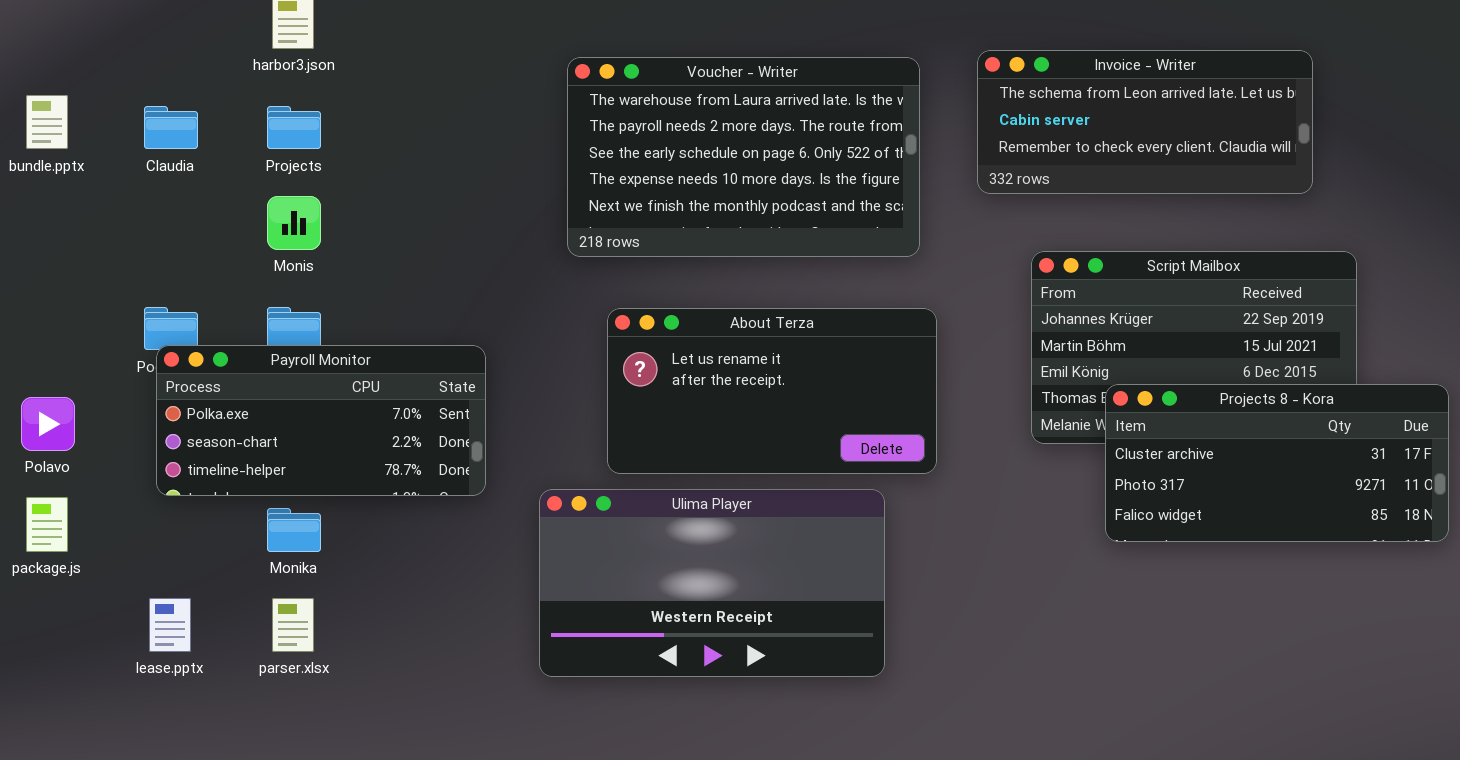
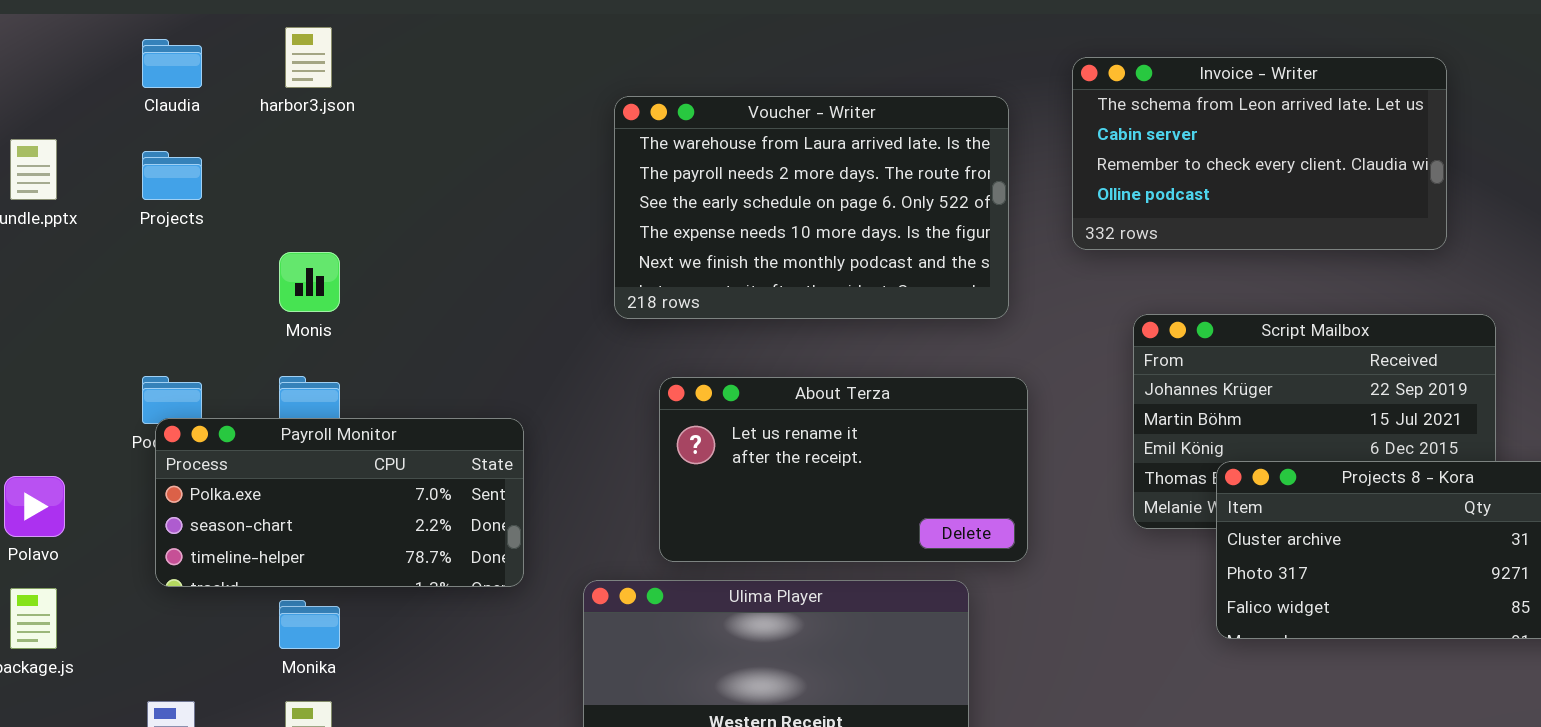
Invoice - Writer: [977,50,1313,194] -> [1072,57,1447,250], resized
Claudia: [144,106,198,149] -> [142,39,202,88], moved
Projects: [267,106,321,149] -> [142,151,202,200], moved

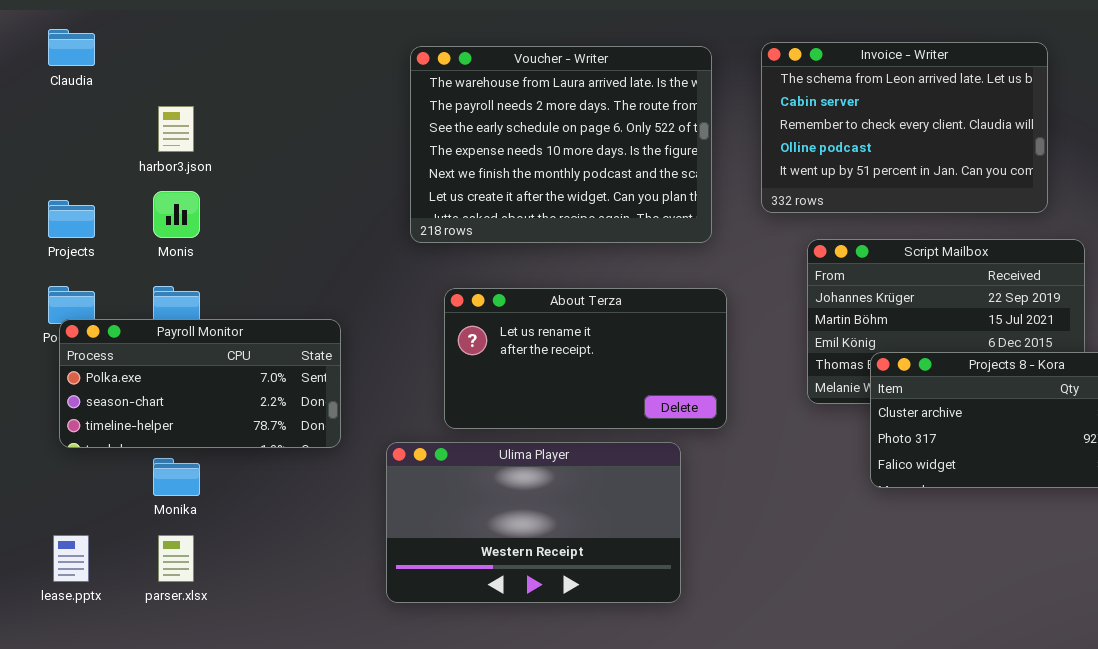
harbor3.json: [285,27,332,88] -> [158,106,194,152], moved
Invoice - Writer: [1072,57,1447,250] -> [761,42,1048,213], resized
Voucher - Writer: [614,96,1009,319] -> [410,46,712,243], resized
Projects: [142,151,202,200] -> [48,200,95,238], moved

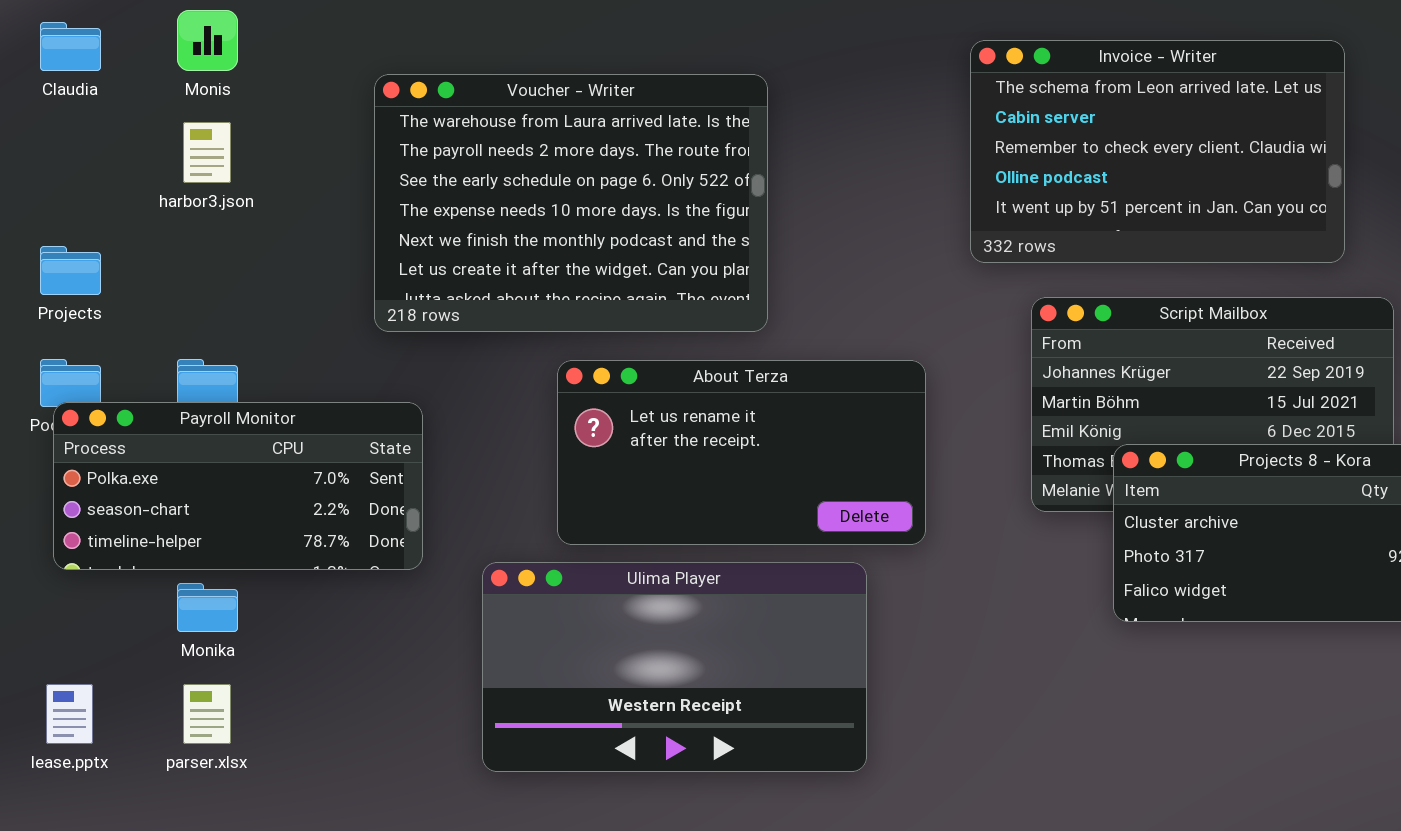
Voucher - Writer: [410,46,712,243] -> [374,74,768,332], moved
Monis: [153,191,200,238] -> [177,10,238,71], moved

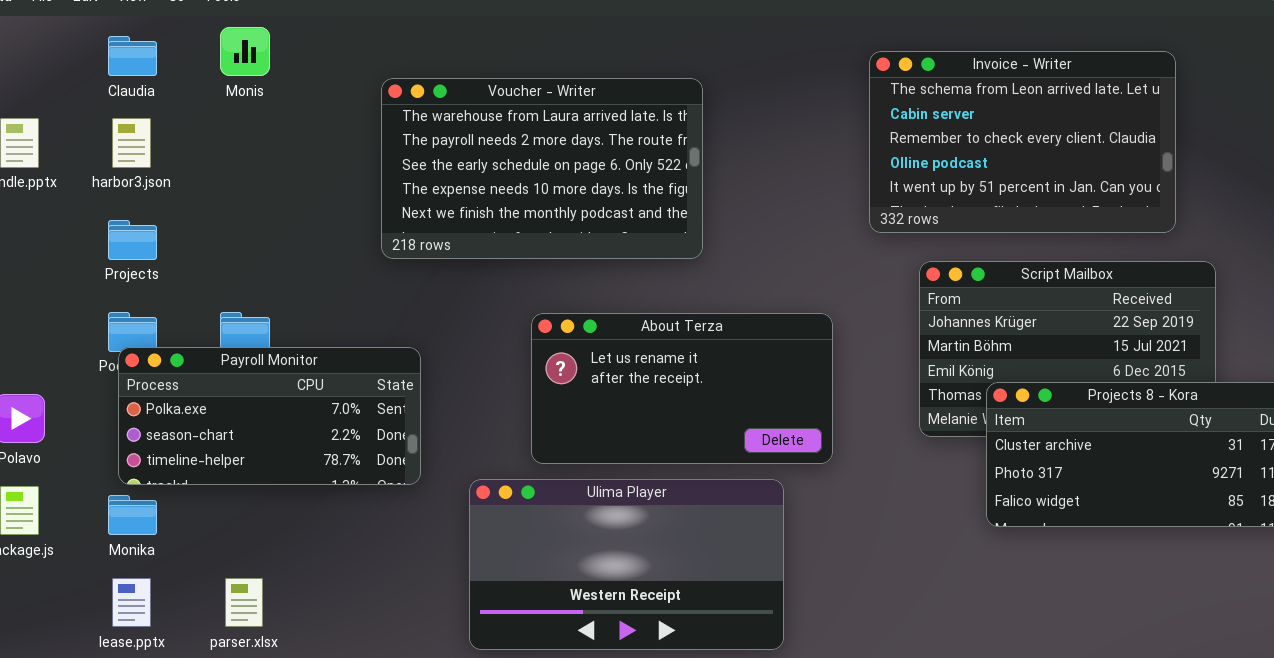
Voucher - Writer: [374,74,768,332] -> [381,78,703,259], resized
harbor3.json: [183,122,231,183] -> [112,118,151,168], moved
Monika: [177,583,238,632] -> [108,495,157,535], moved

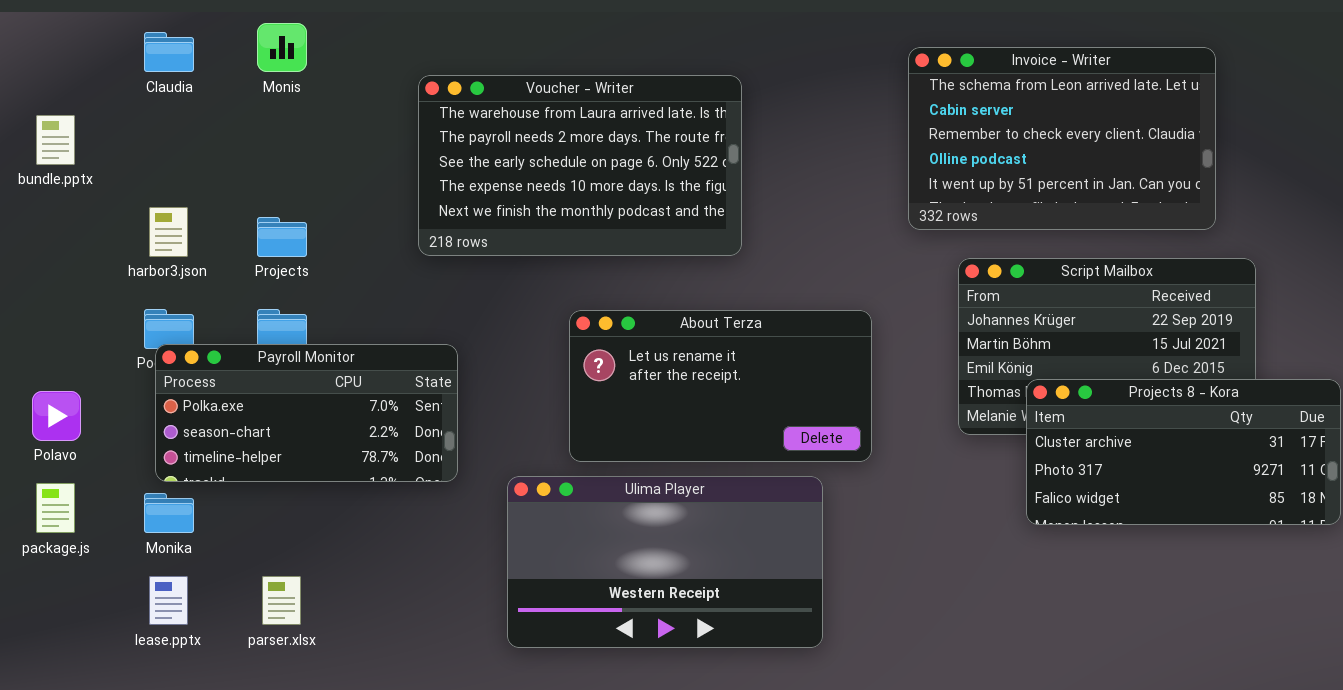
harbor3.json: [112,118,151,168] -> [149,207,188,257], moved
Projects: [108,220,157,260] -> [257,217,307,257], moved

